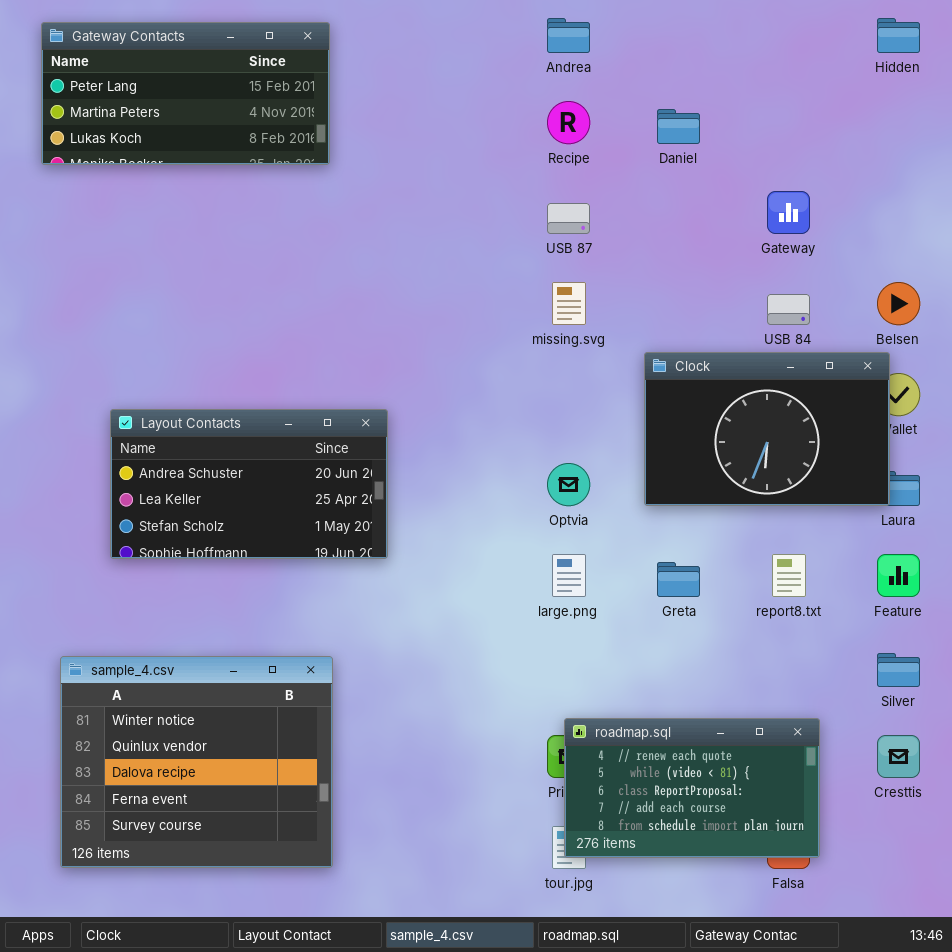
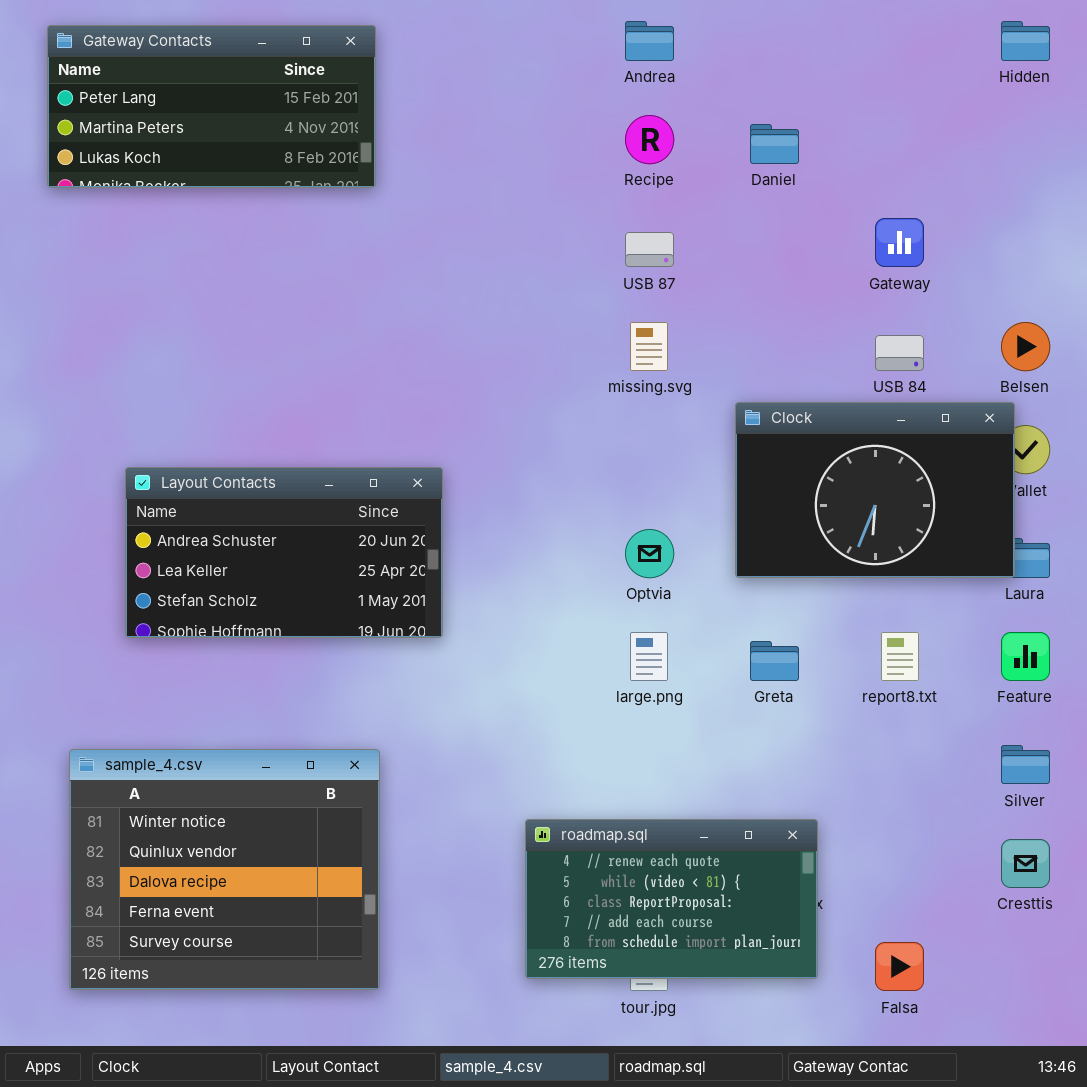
roadmap.sql: [564,718,820,858] -> [525,819,818,979], moved

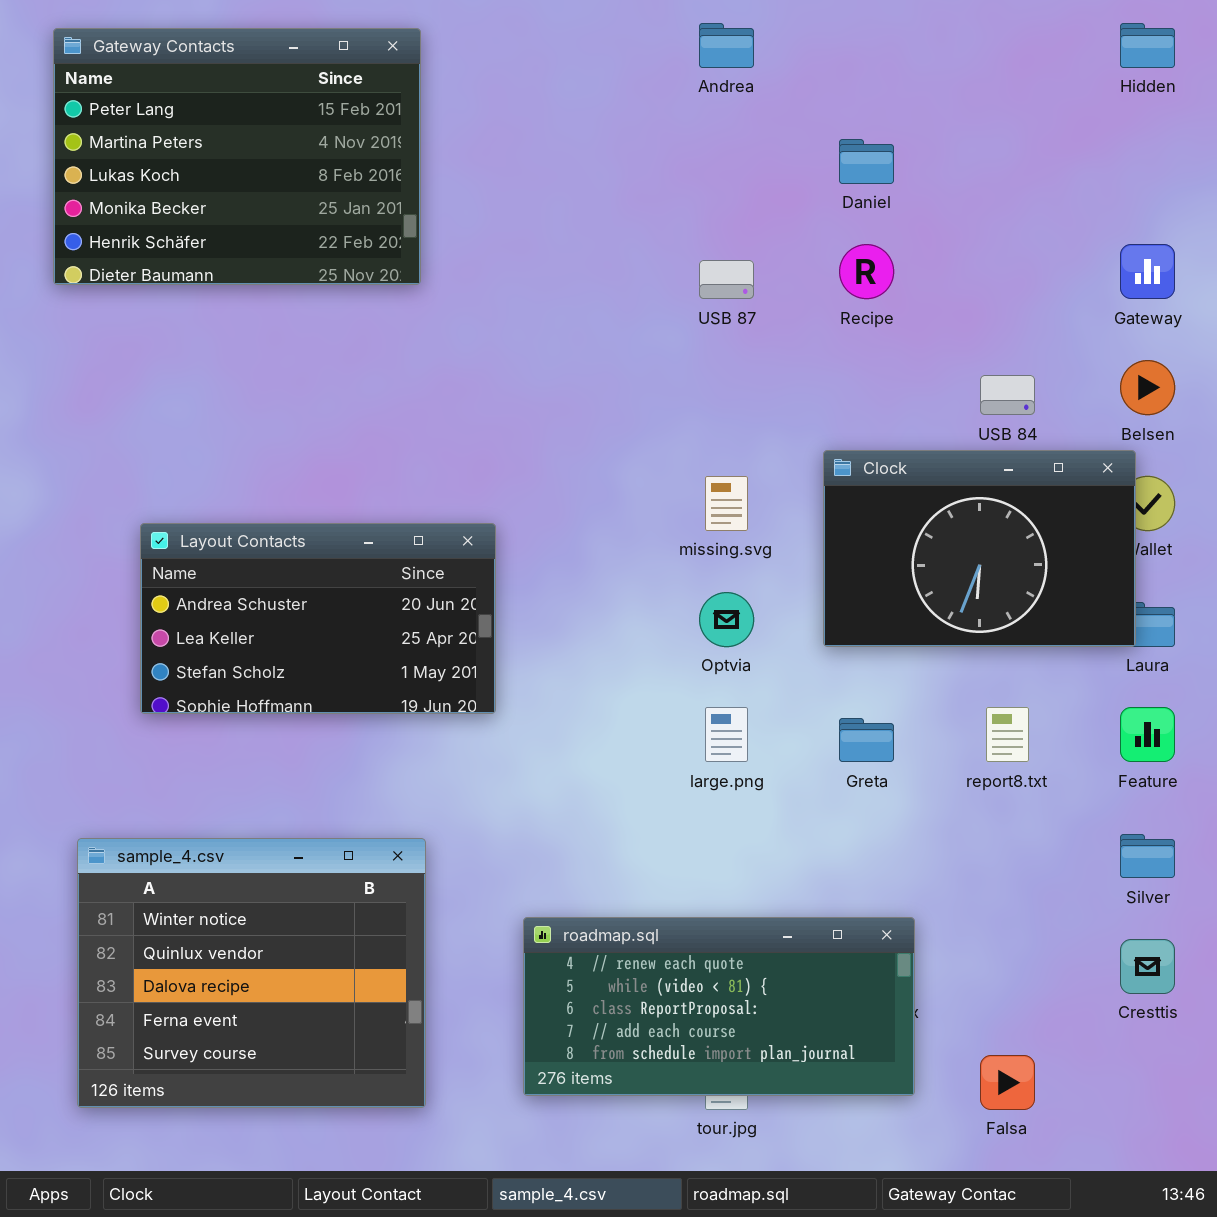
Gateway Contacts: [47,25,376,188] -> [53,28,421,285], resized
Recipe: [625,115,674,164] -> [839,244,894,299], moved
Gateway: [875,218,924,267] -> [1120,244,1175,299], moved
missing.svg: [630,322,668,371] -> [705,476,748,531], moved
roadmap.sql: [525,819,818,979] -> [523,917,915,1096], resized

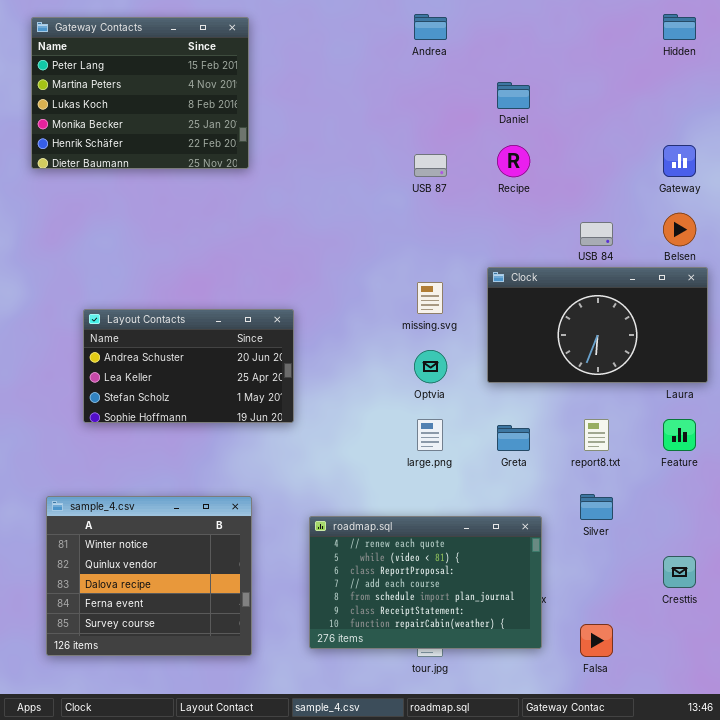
Clock: [823,450,1136,647] -> [487,267,708,383], resized
Silver: [1120,834,1175,878] -> [580,494,613,520], moved
roadmap.sql: [523,917,915,1096] -> [309,516,542,649], resized

